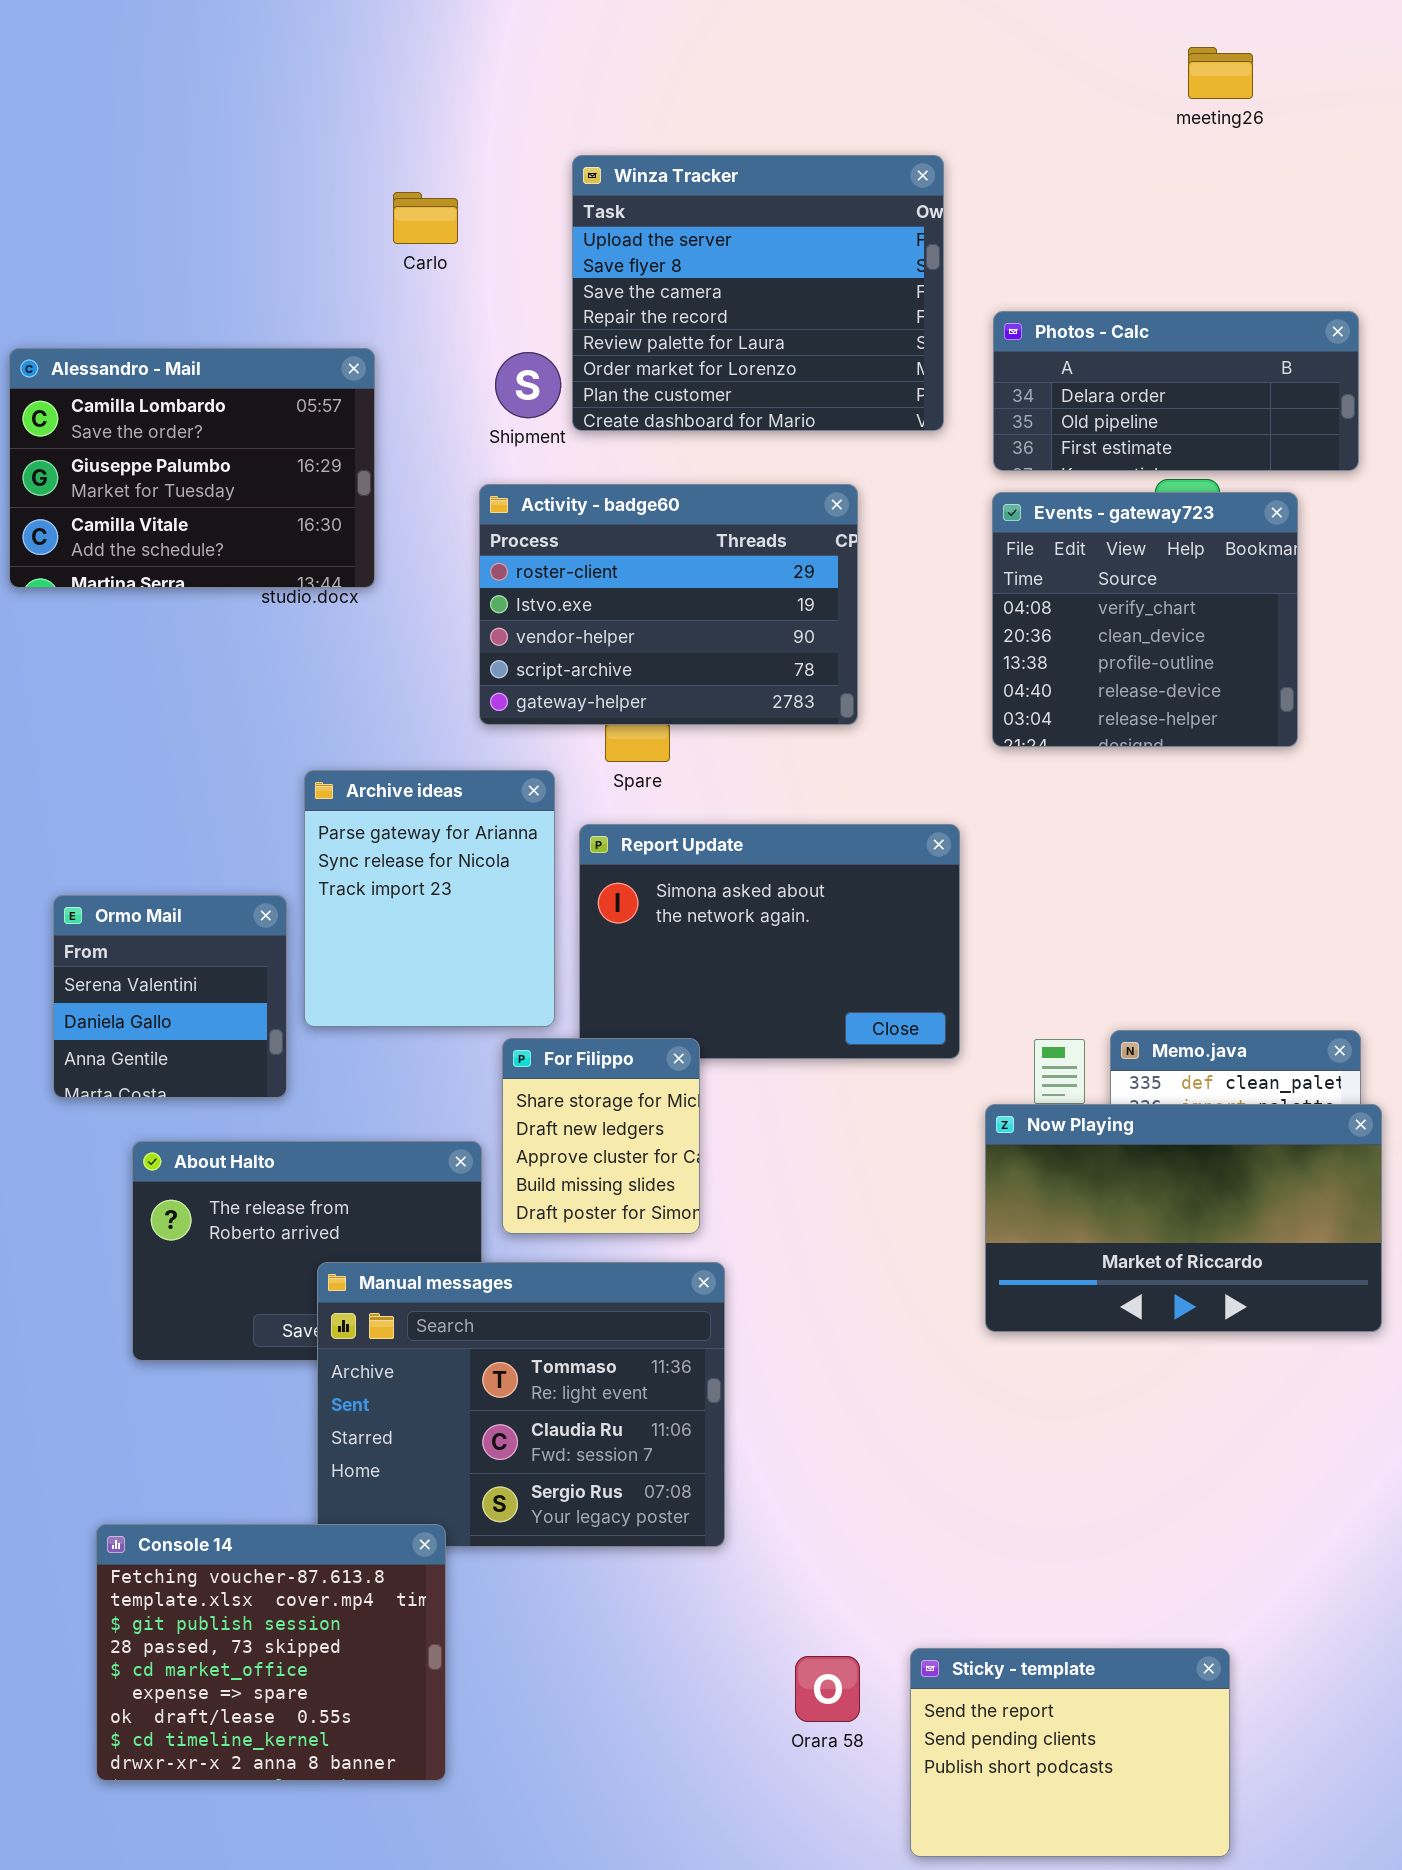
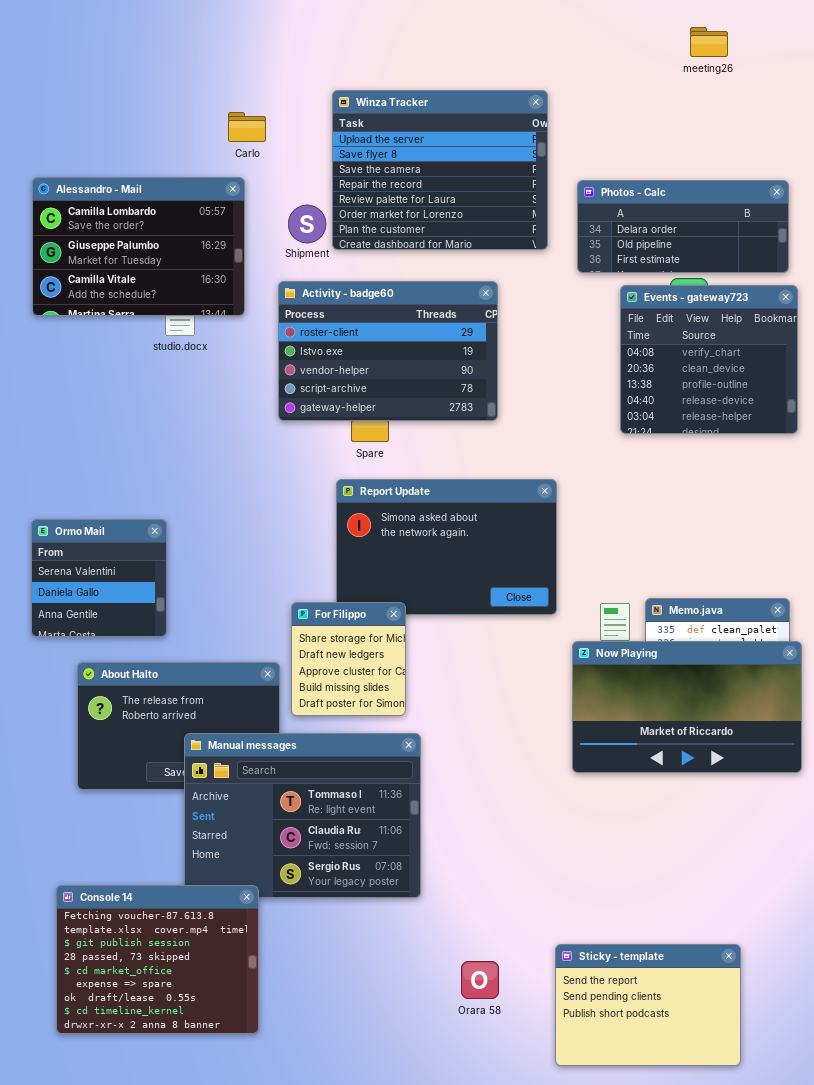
Alessandro - Mail: [9,348,375,588] -> [32,177,245,316], moved
Events - gateway723: [992,492,1298,747] -> [620,285,798,434], moved
Archive ideas: [304,770,555,1027] -> none, closed
Sticky - template: [910,1648,1230,1857] -> [555,944,741,1066], moved

